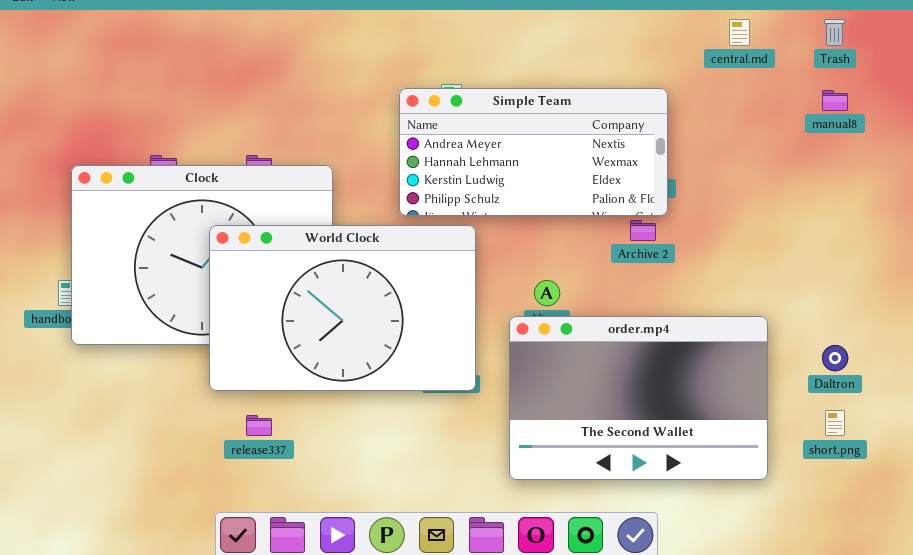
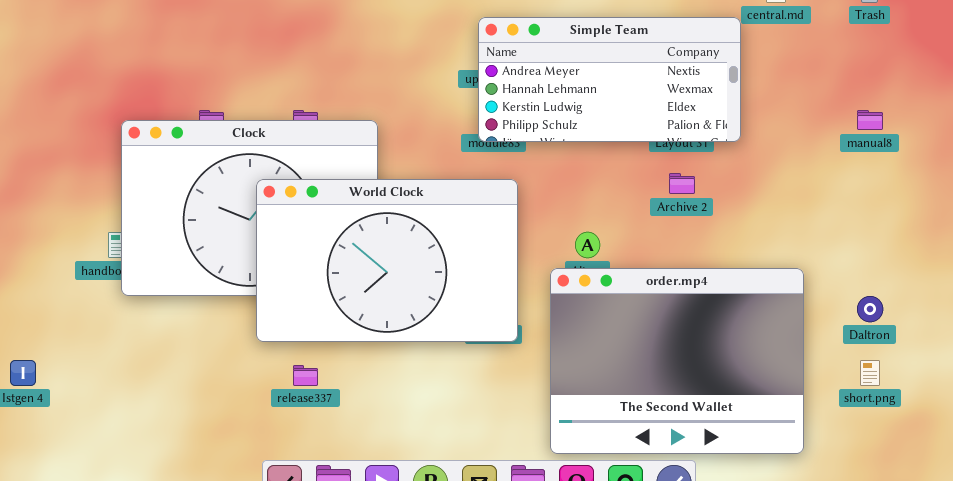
Simple Team: [399,88,668,216] -> [478,17,741,142], moved
manual8: [822,90,848,111] -> [857,110,883,130], moved
order.mp4: [509,316,768,480] -> [550,268,804,454], resized

